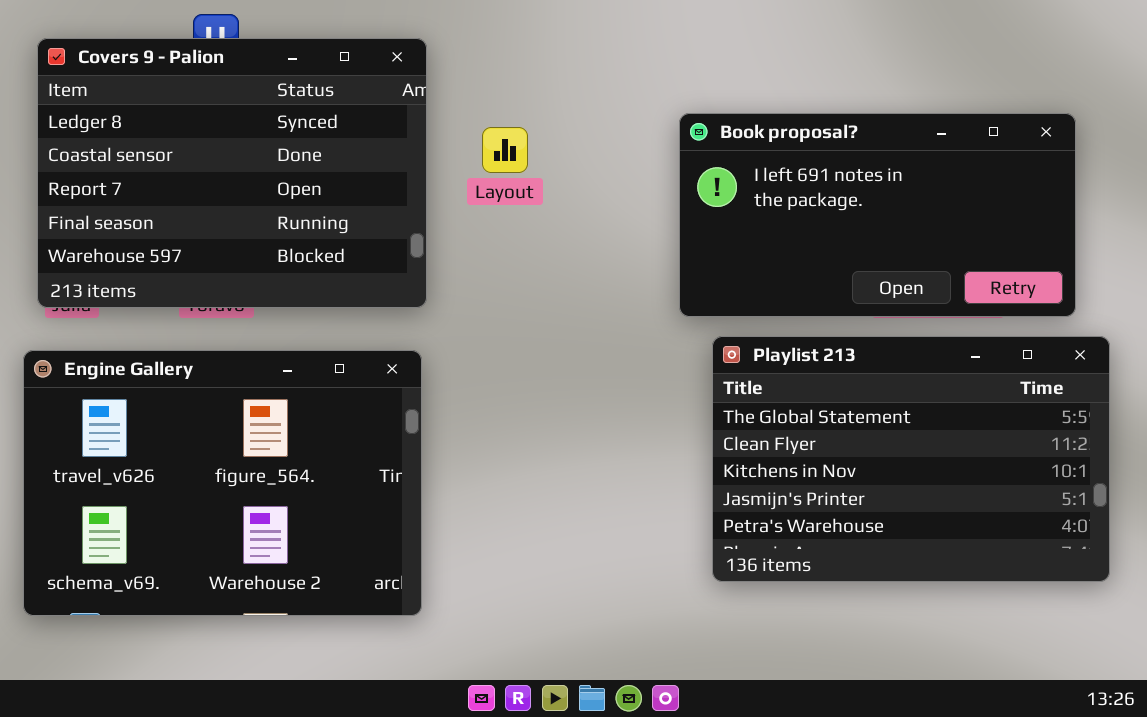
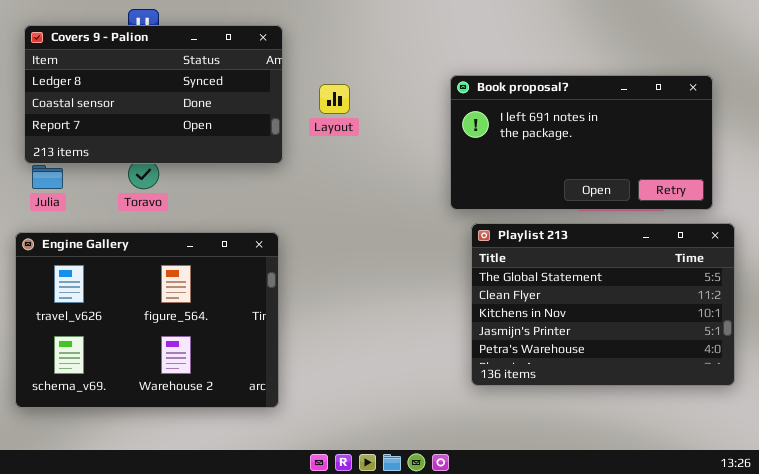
Covers 9 - Palion: [37,38,427,308] -> [24,25,283,164], resized

